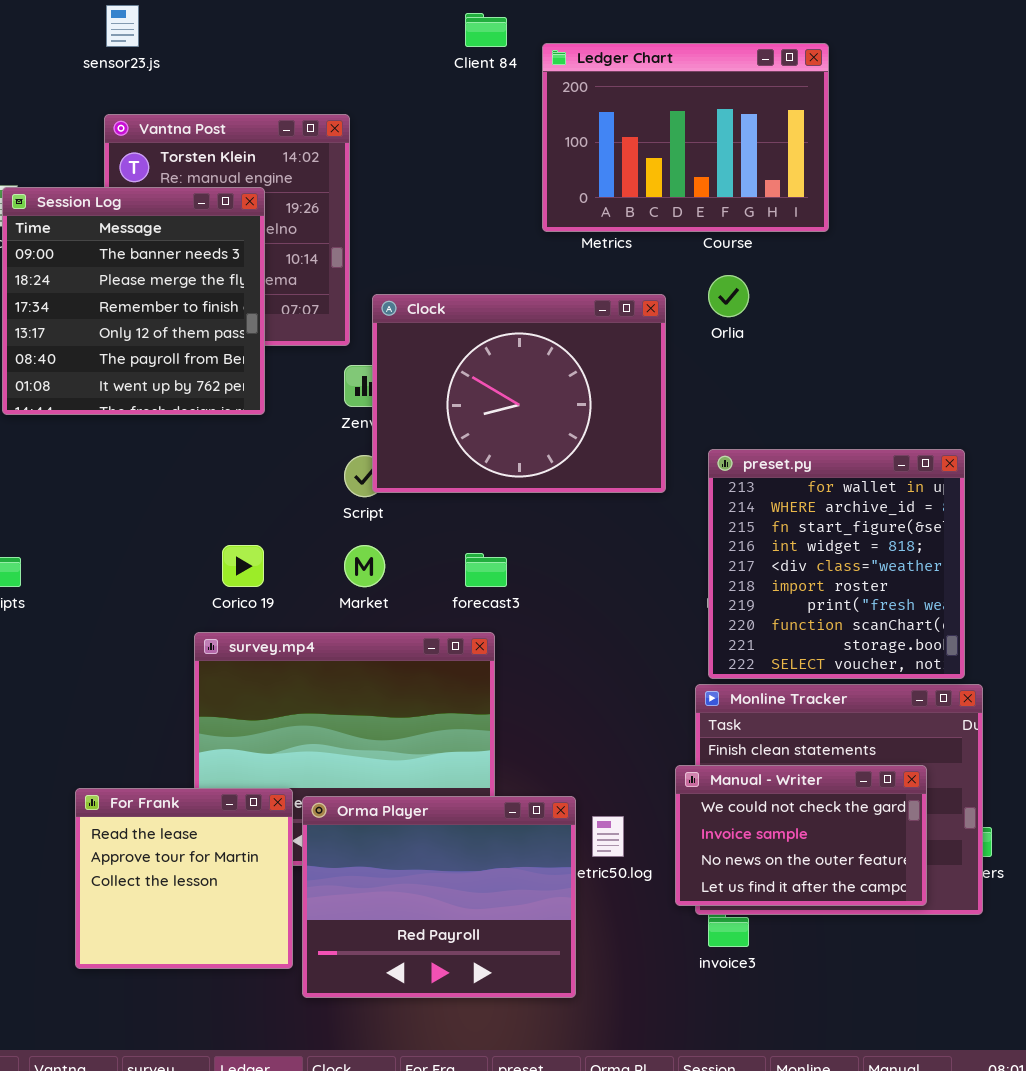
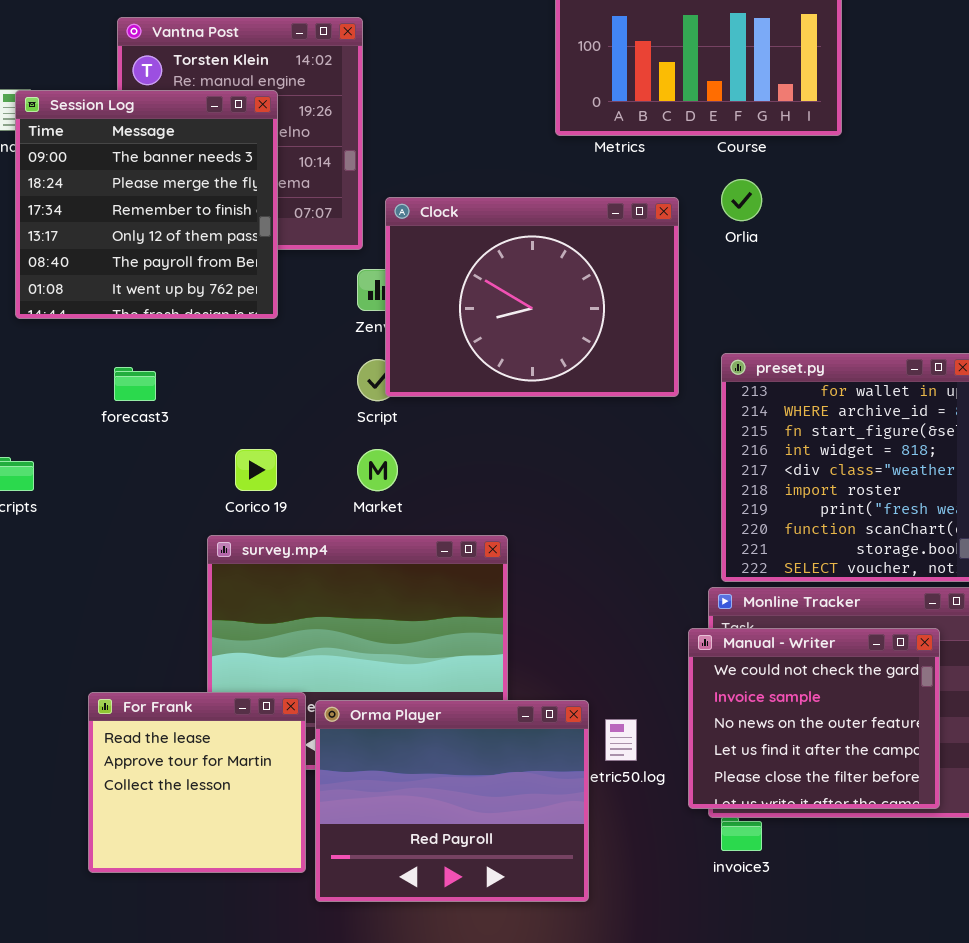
forecast3: [465,553,507,587] -> [114,367,156,401], moved
Manual - Writer: [675,765,927,906] -> [688,628,940,809], resized

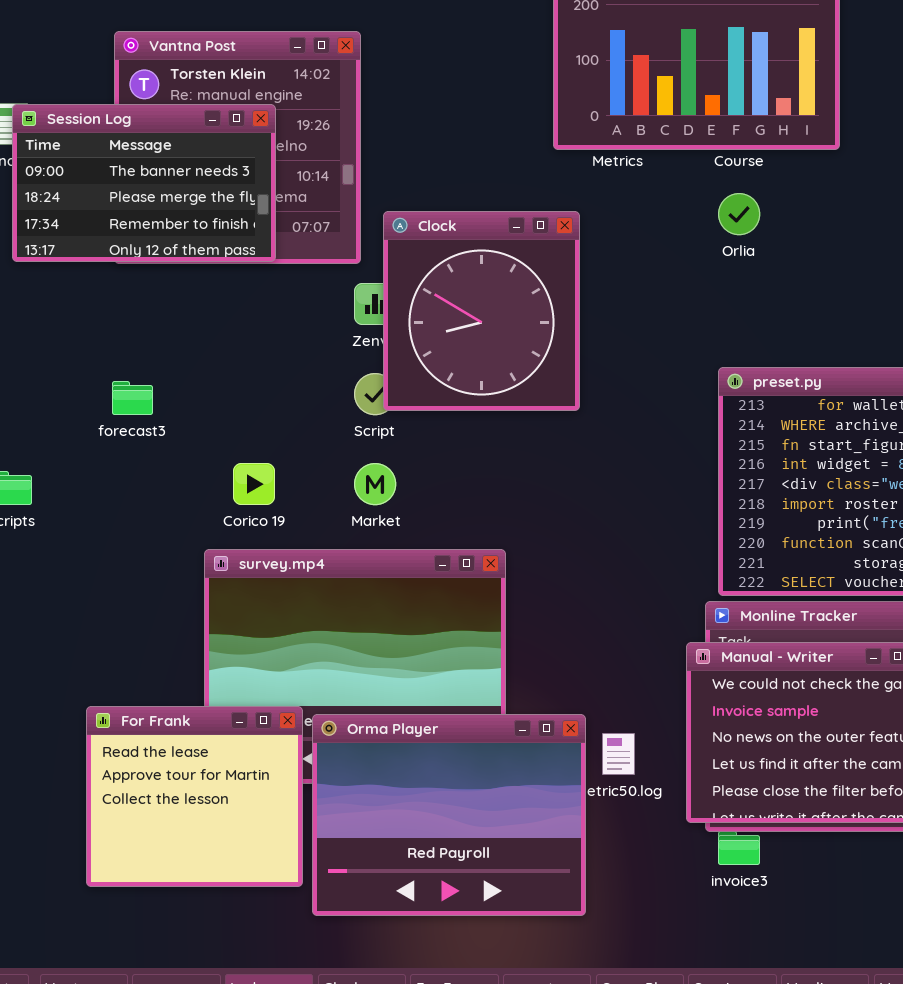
Session Log: [15,90,278,319] -> [12,104,276,262], resized
Clock: [385,197,679,397] -> [383,211,580,411], resized

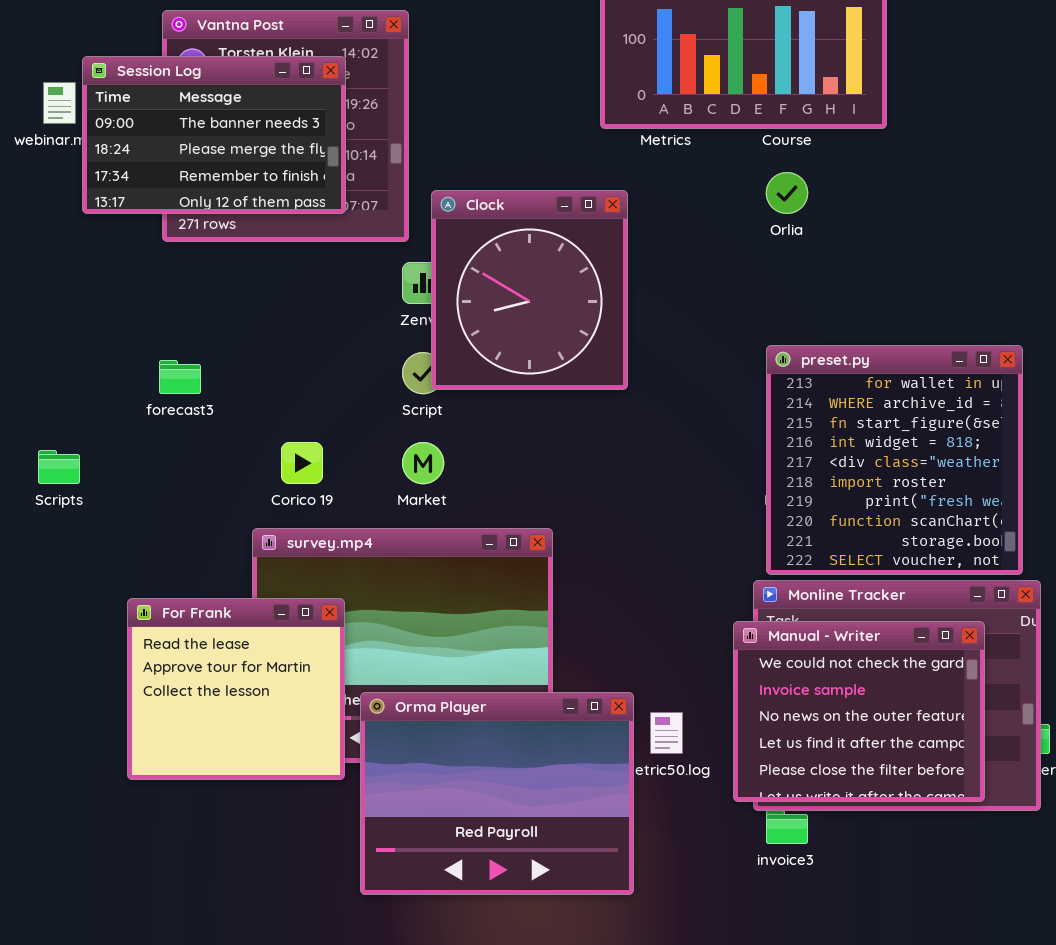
Session Log: [12,104,276,262] -> [82,56,346,214], moved
For Frank: [86,706,303,887] -> [127,598,345,780], moved

